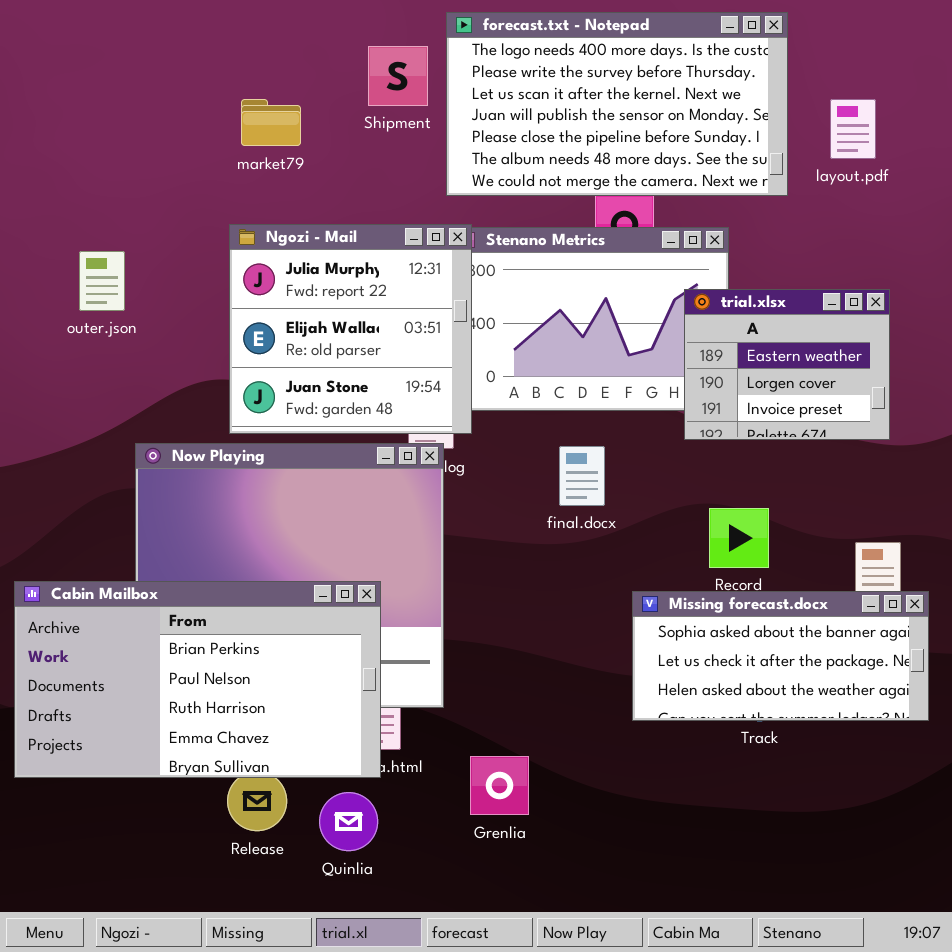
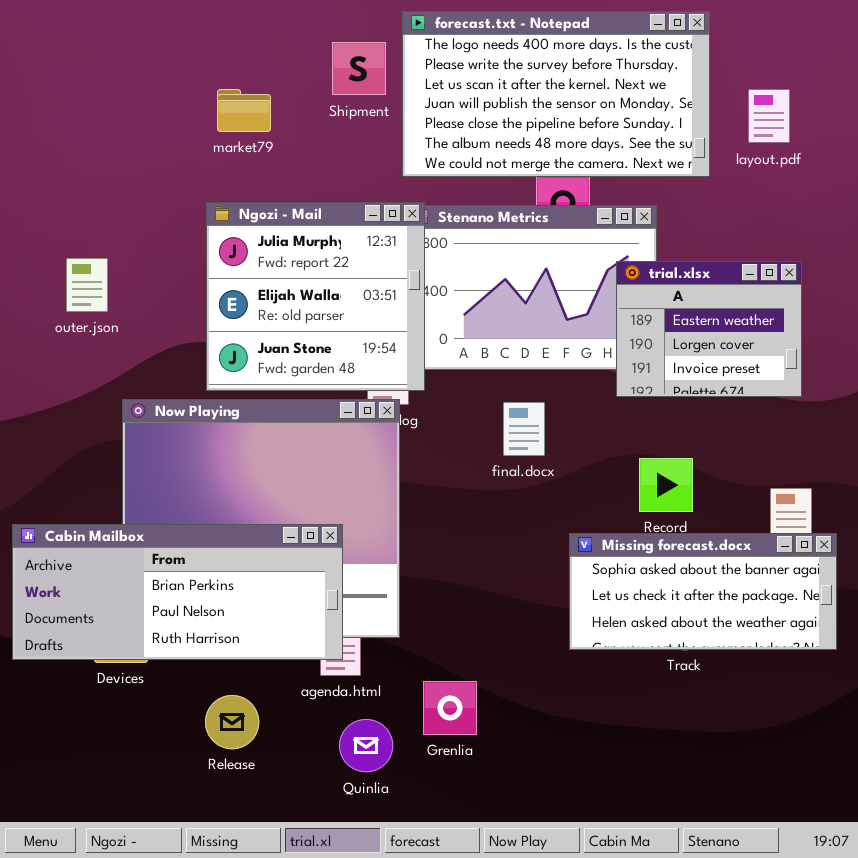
outer.json: [79,251,125,311] -> [66,258,108,312], moved
Cabin Mailbox: [14,581,381,778] -> [12,524,343,660], resized
Quinlia: [319,792,378,851] -> [339,719,393,772], moved

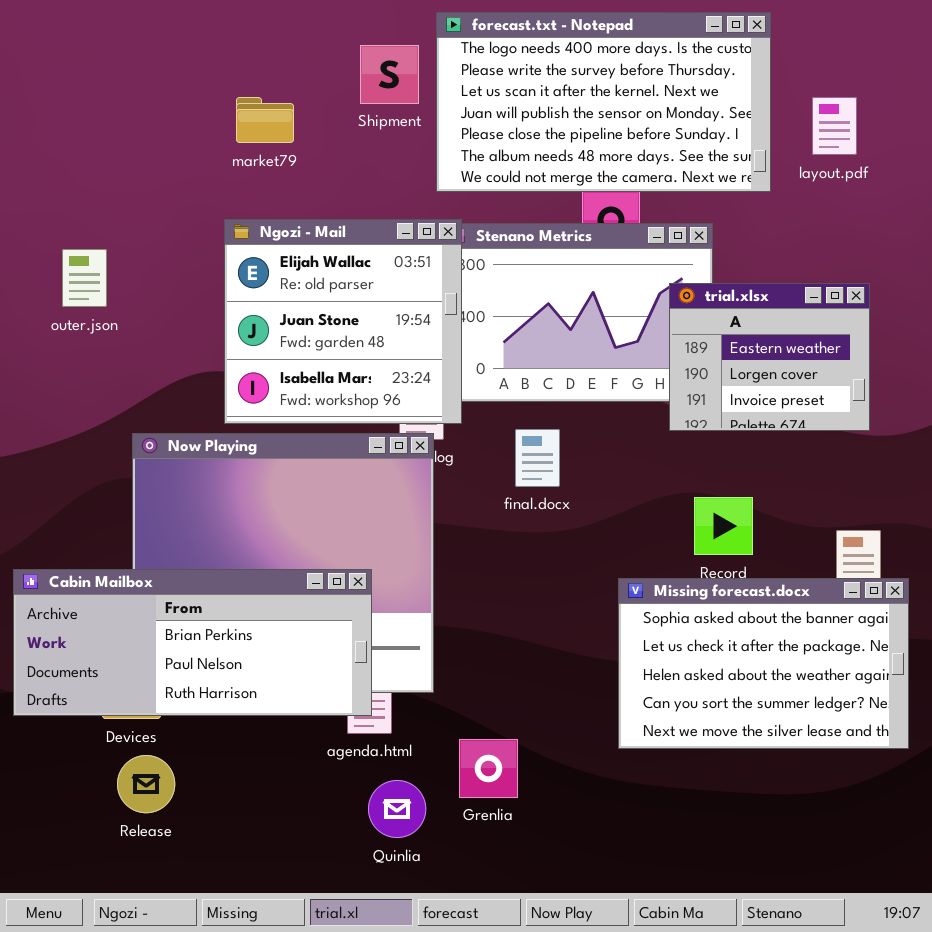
Ngozi - Mail: [206,202,425,391] -> [224,219,462,424], scrolled down 1 row
outer.json: [66,258,108,312] -> [62,249,107,307], moved
final.docx: [503,402,545,456] -> [515,429,560,487], moved
Missing forecast.docx: [569,533,837,650] -> [618,578,909,749], resized
Release: [205,695,259,749] -> [117,755,175,813], moved

